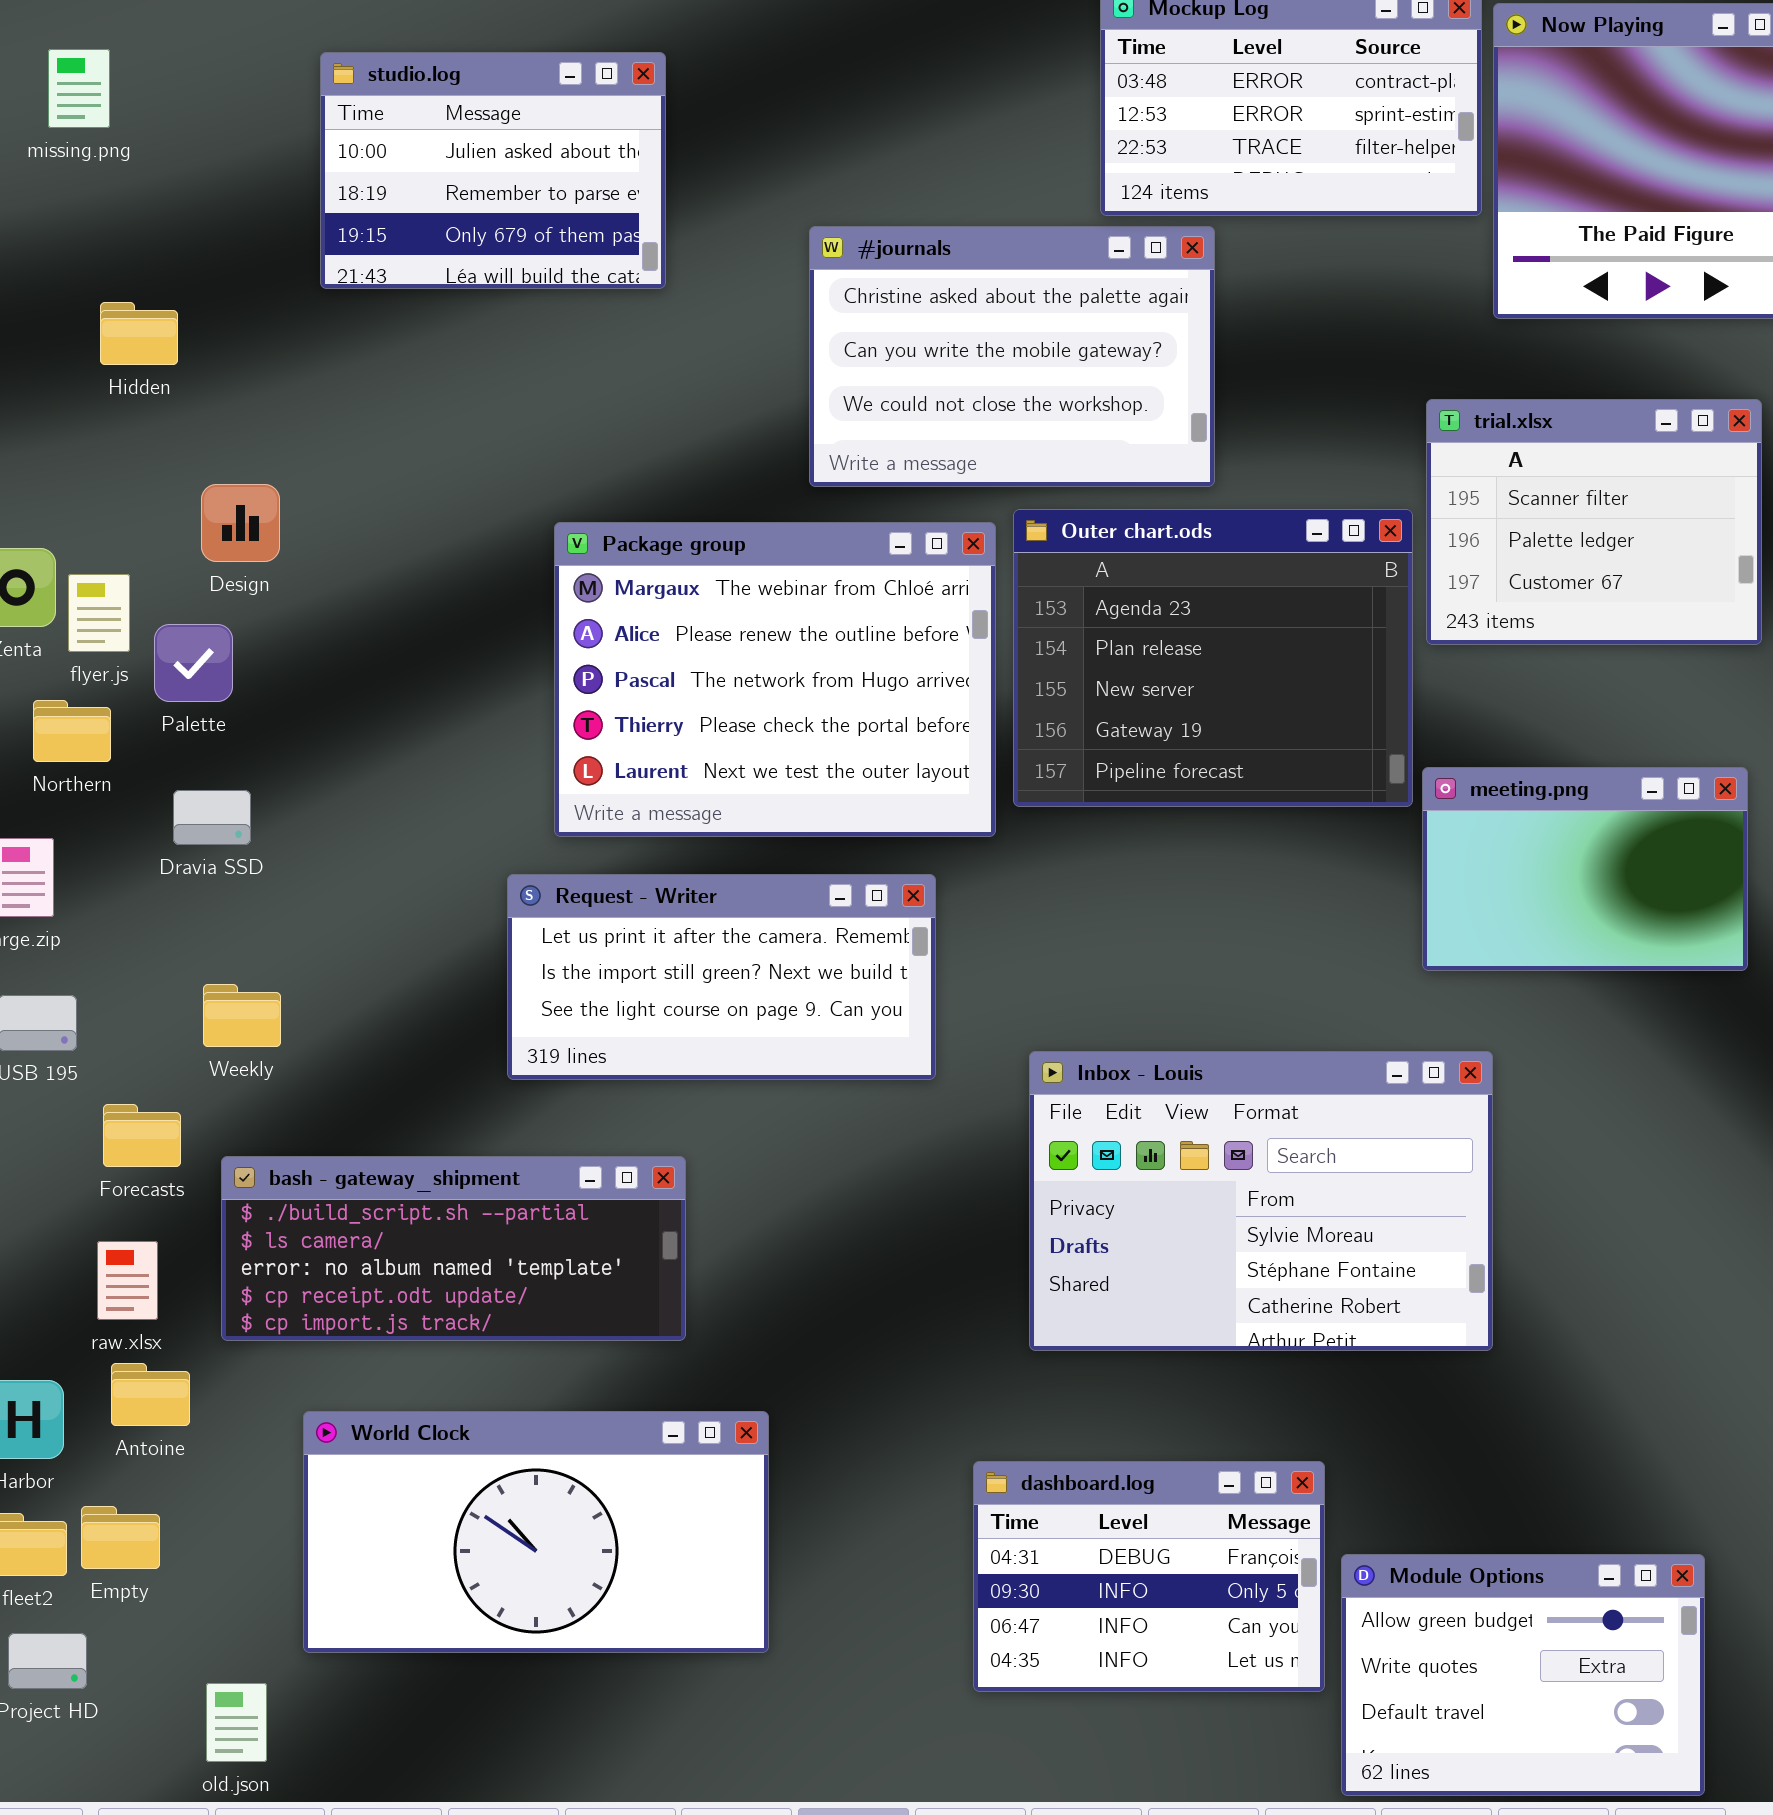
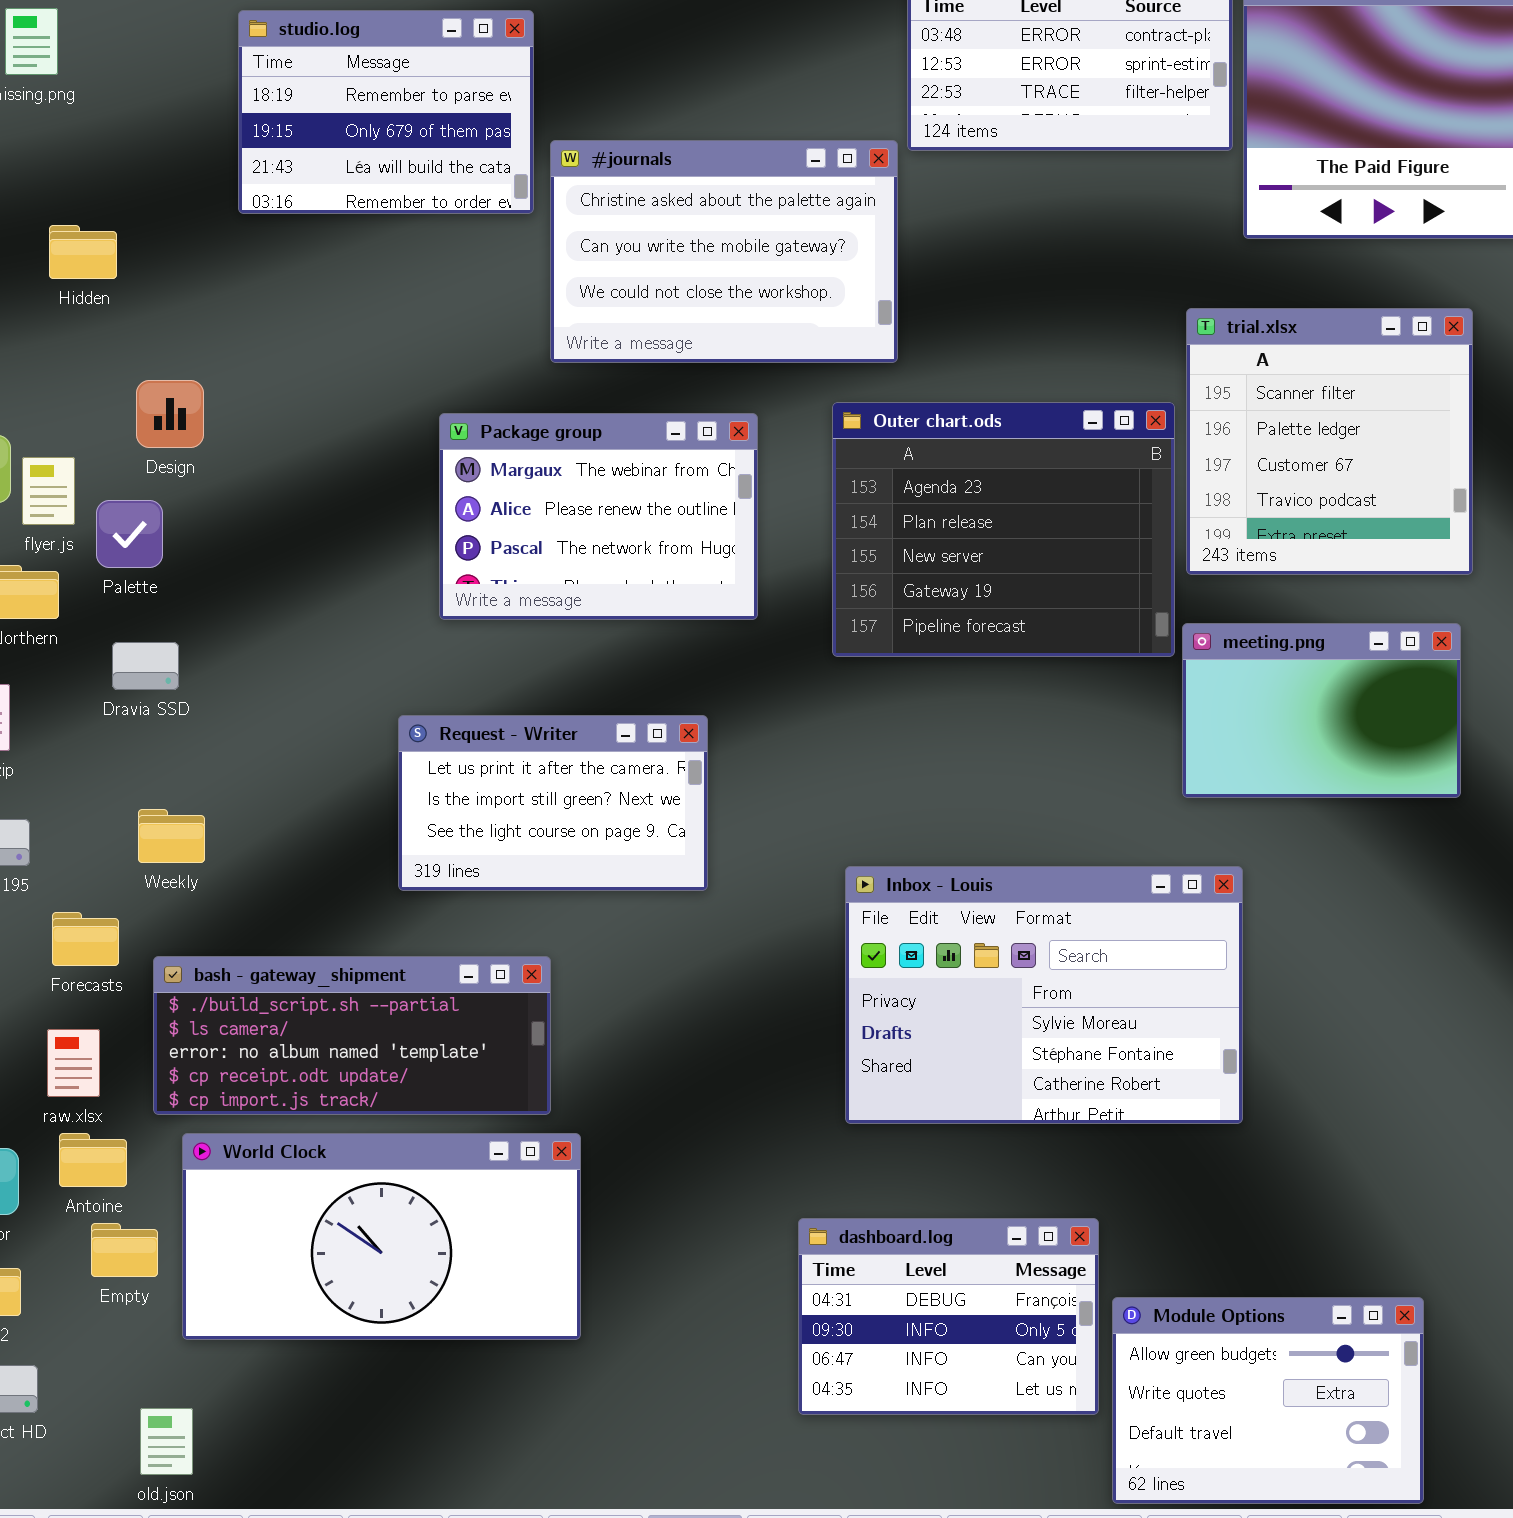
studio.log: [320,52,666,289] -> [238,10,534,214], scrolled down 1 row
#journals: [809,226,1215,487] -> [550,140,898,363], moved
trial.xlsx: [1426,399,1762,645] -> [1186,308,1473,575], resized
Package group: [554,522,996,837] -> [439,413,758,620], resized
Request - Writer: [507,874,936,1080] -> [398,715,708,891], resized
World Clock: [303,1411,769,1653] -> [182,1133,581,1340], moved
Empty: [81,1506,160,1569] -> [91,1223,158,1277], moved

